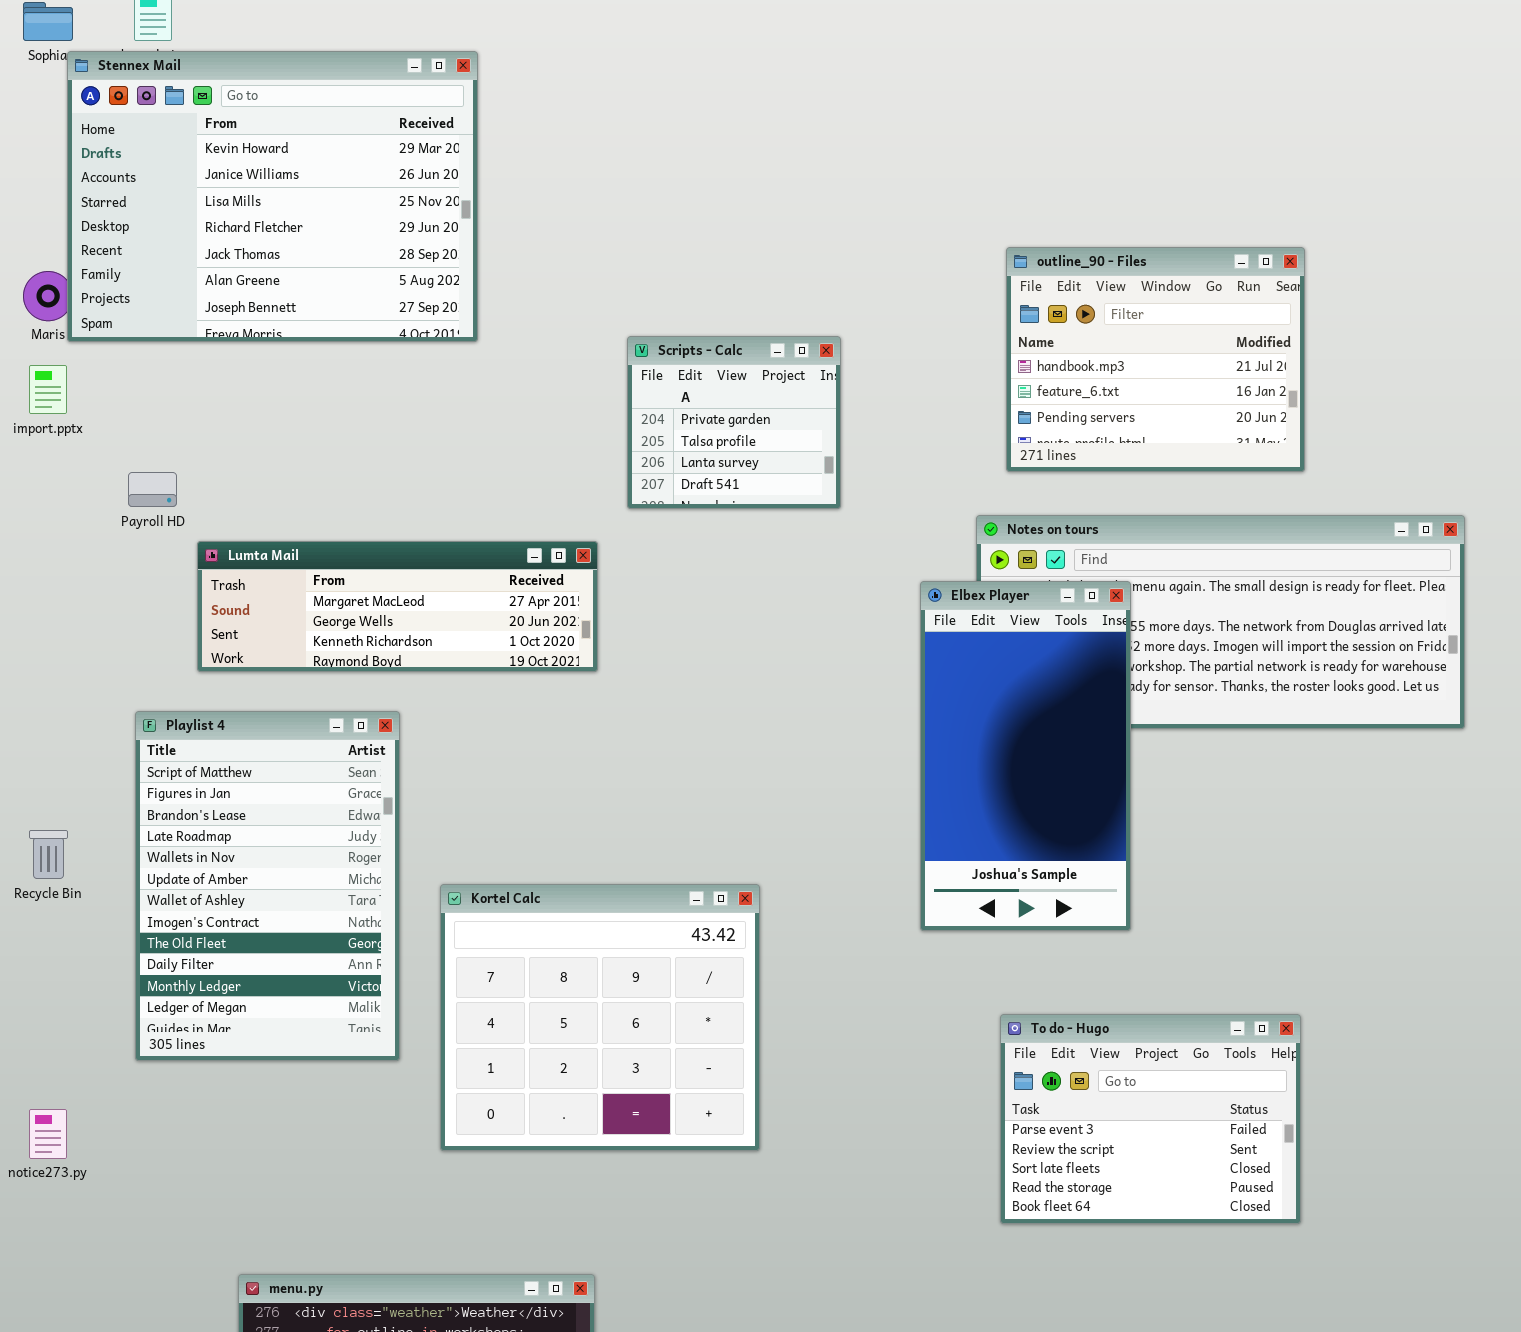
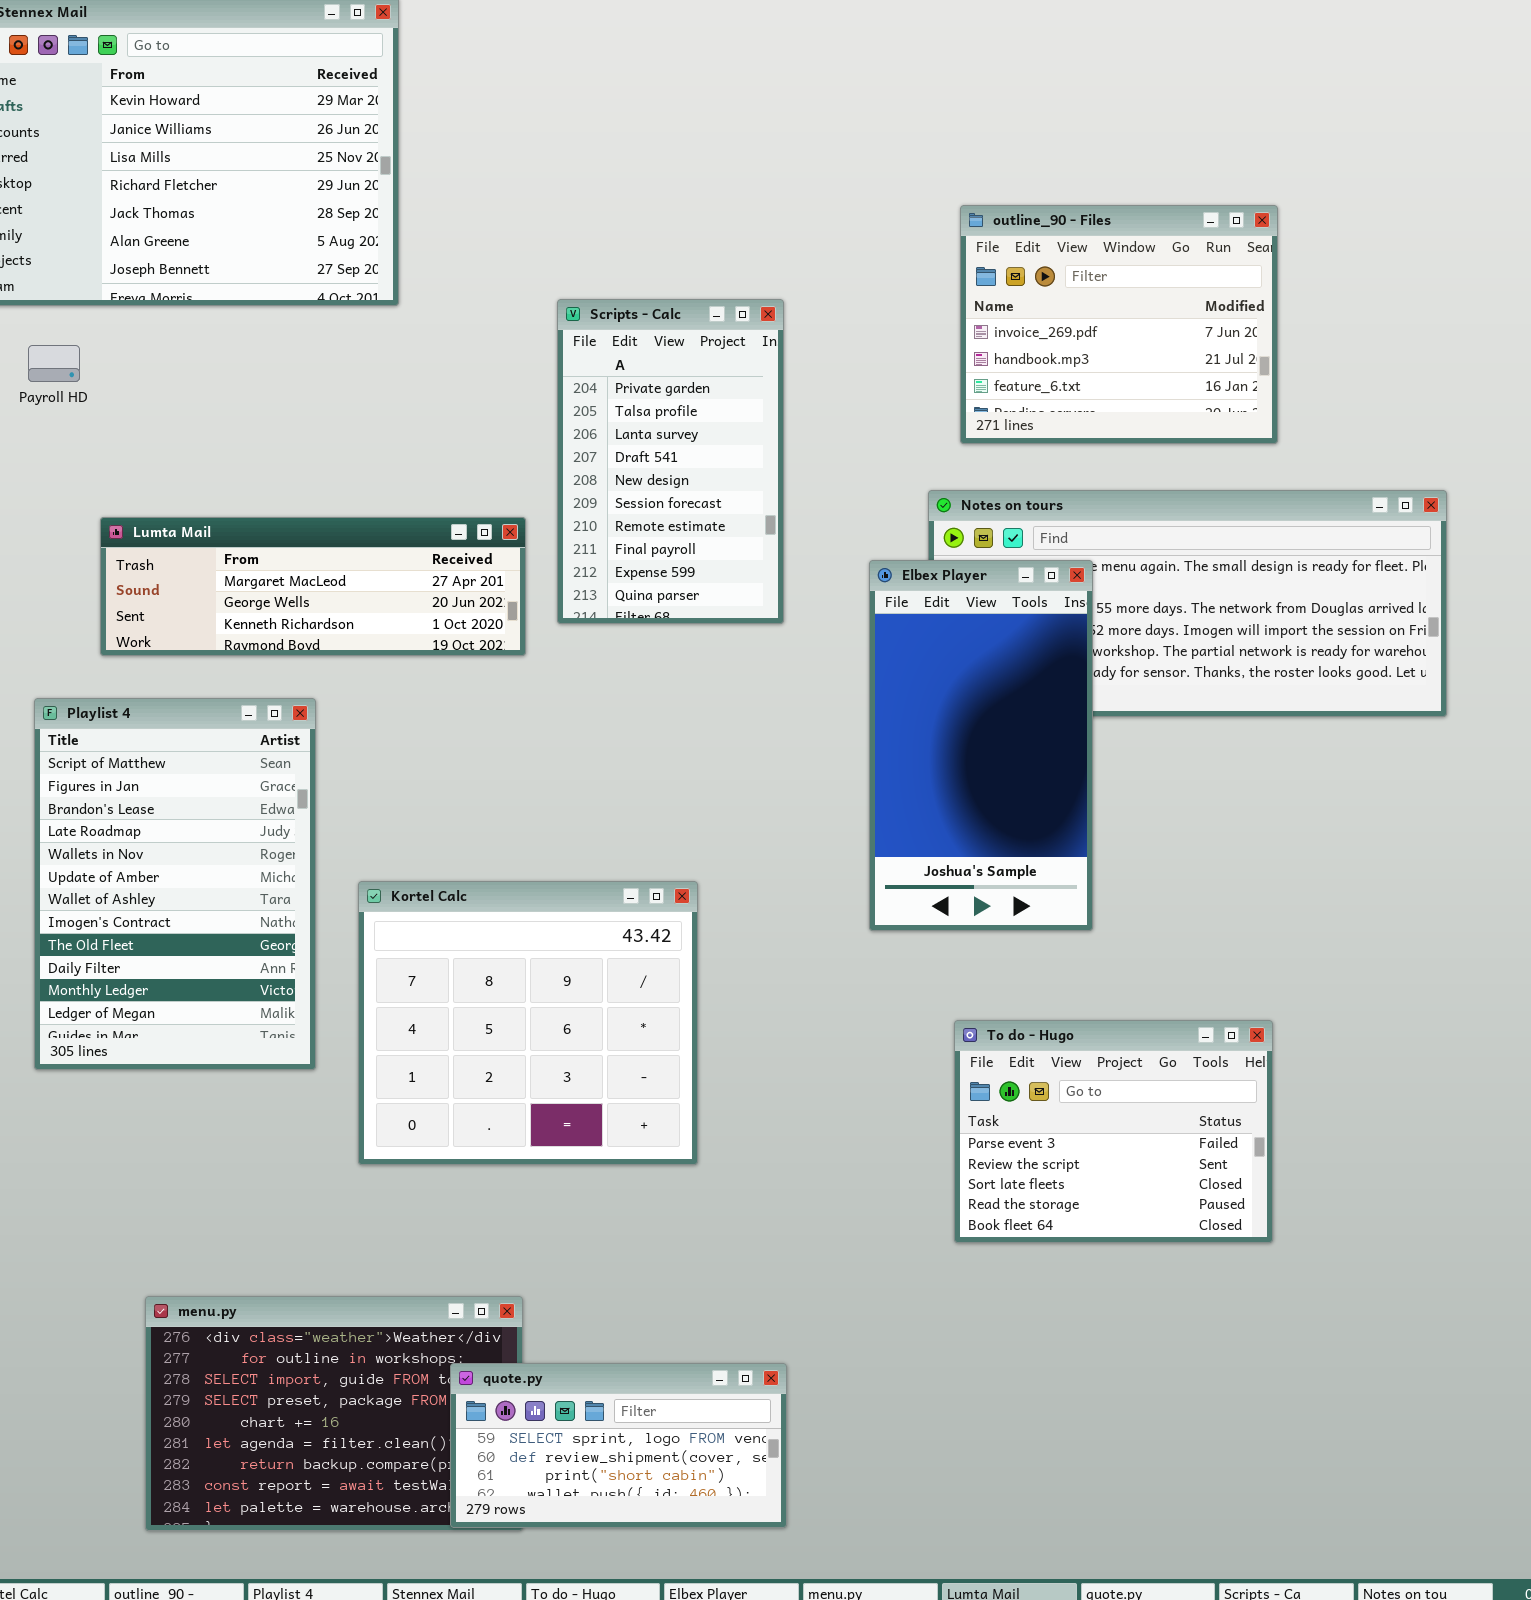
outline_90 - Files: [1006,247,1305,472] -> [960,205,1278,444], scrolled up 1 row
Scripts - Calc: [627,336,841,509] -> [557,299,784,624], resized
Payroll HD: [128,472,177,507] -> [28,345,80,382], moved

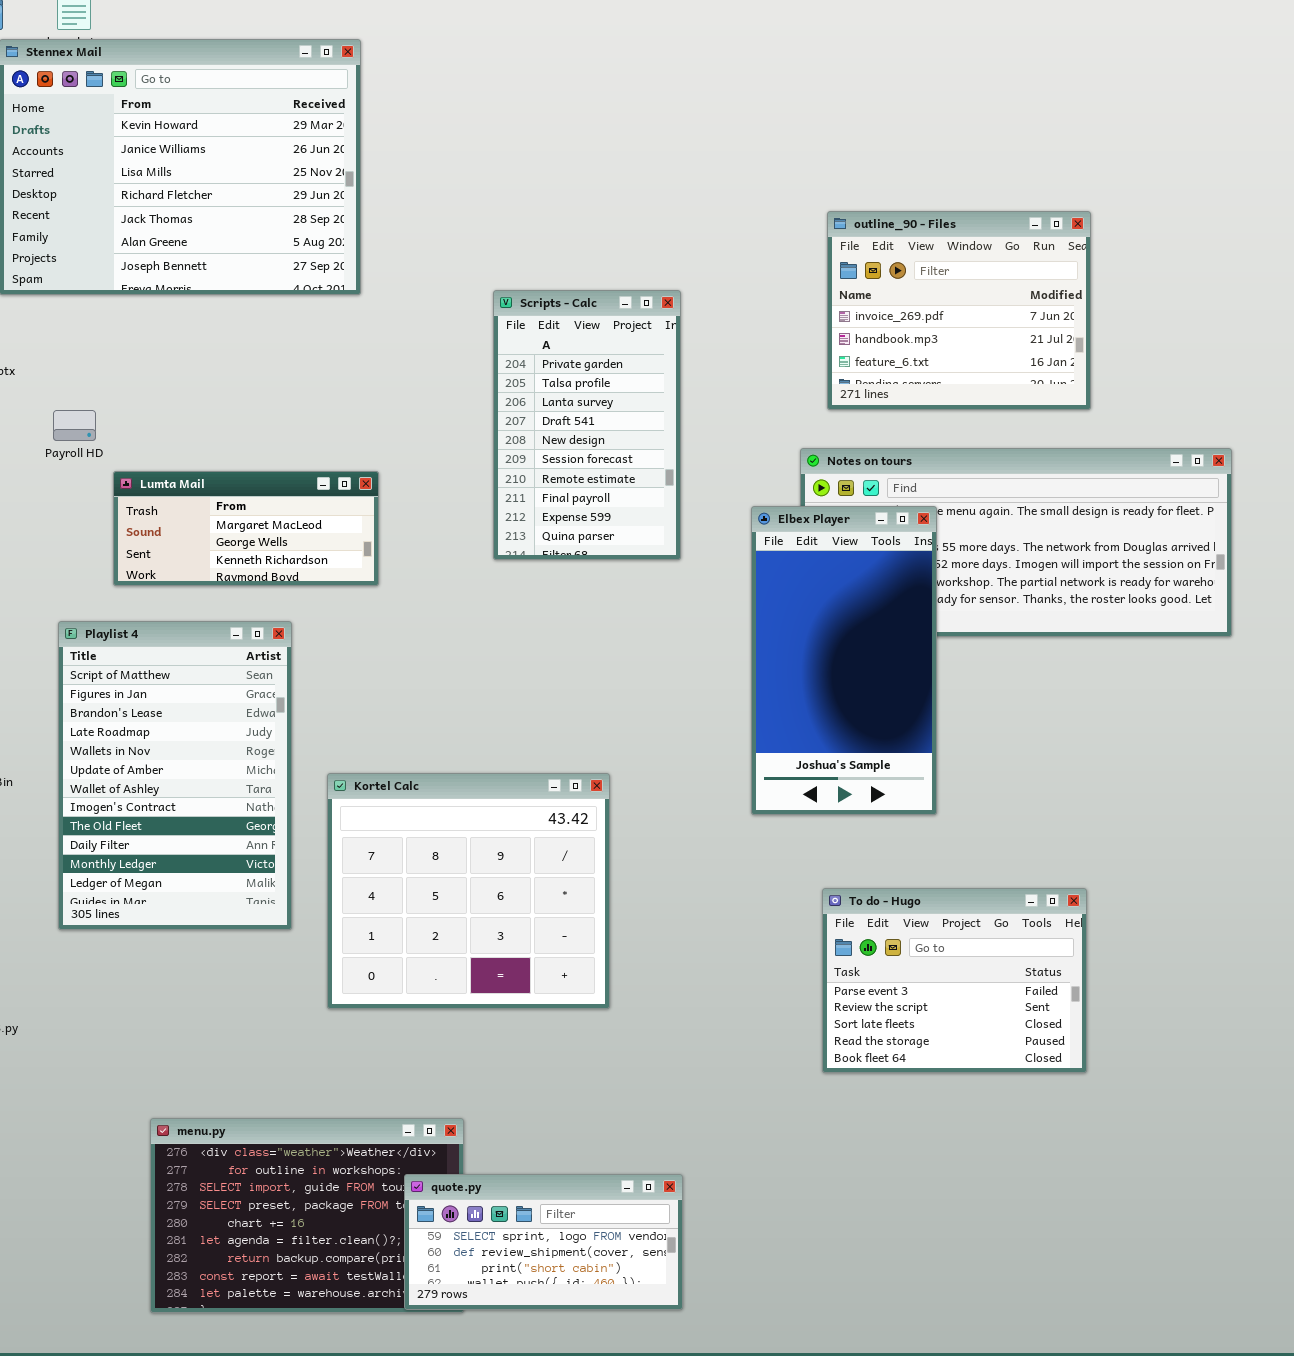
Payroll HD: [28,345,80,382] -> [53,410,96,441], moved
Lumta Mail: [100,517,526,656] -> [113,471,379,586], resized

